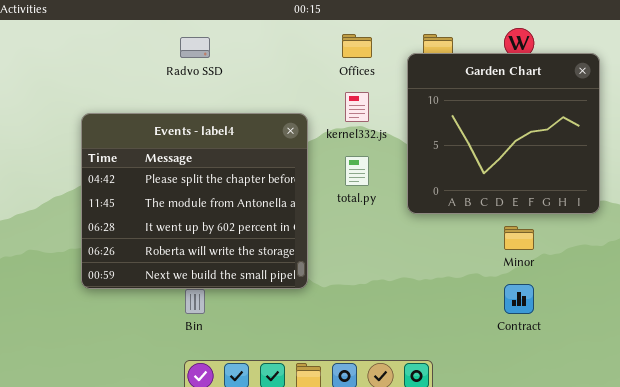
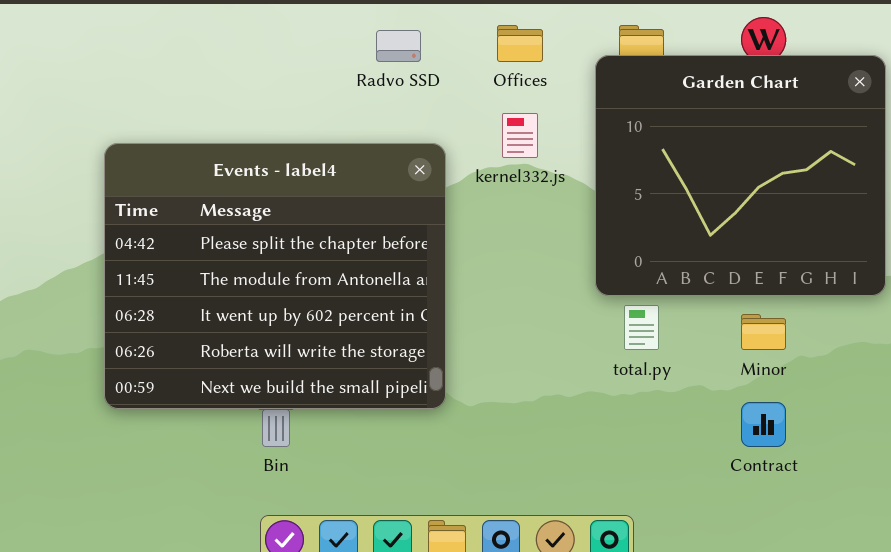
Radvo SSD: [180,37,210,58] -> [376,30,421,62], moved
total.py: [345,156,369,186] -> [624,305,659,350], moved

